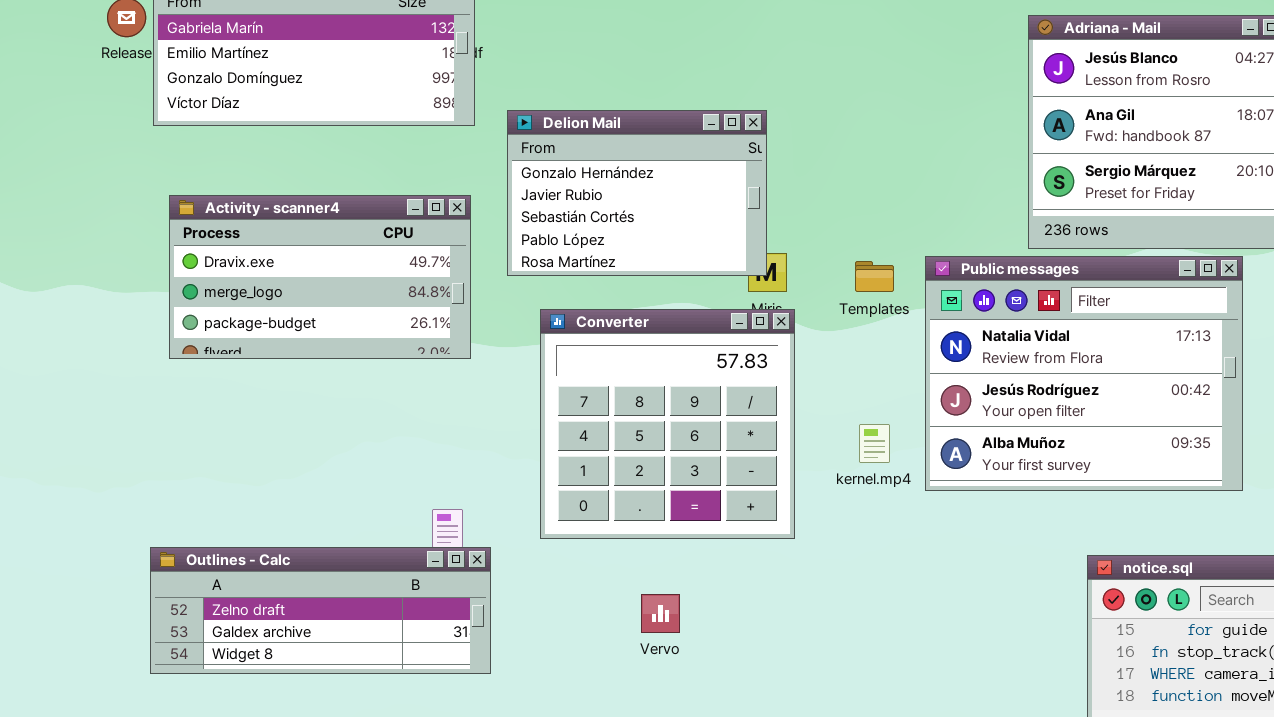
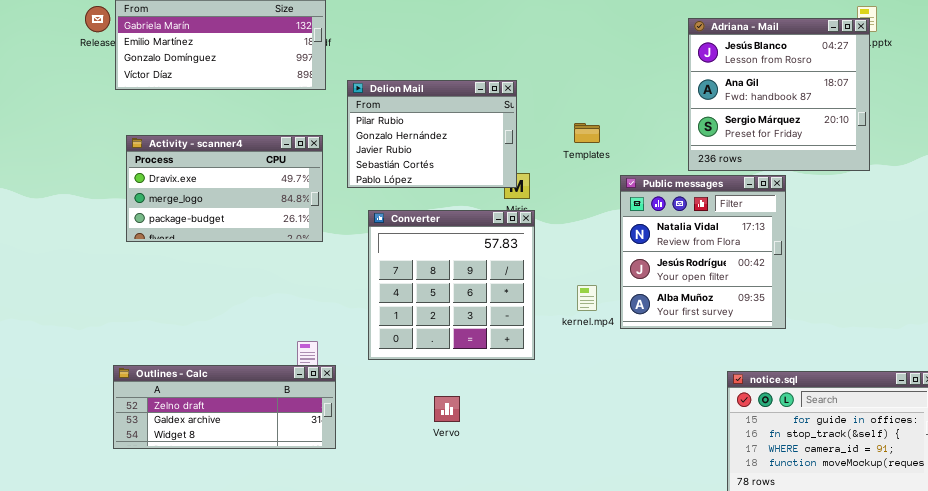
Delion Mail: [507,110,767,276] -> [347,80,517,188], scrolled up 1 row
Public messages: [925,256,1243,491] -> [620,175,786,329], resized
Templates: [855,261,894,292] -> [574,123,600,143], moved

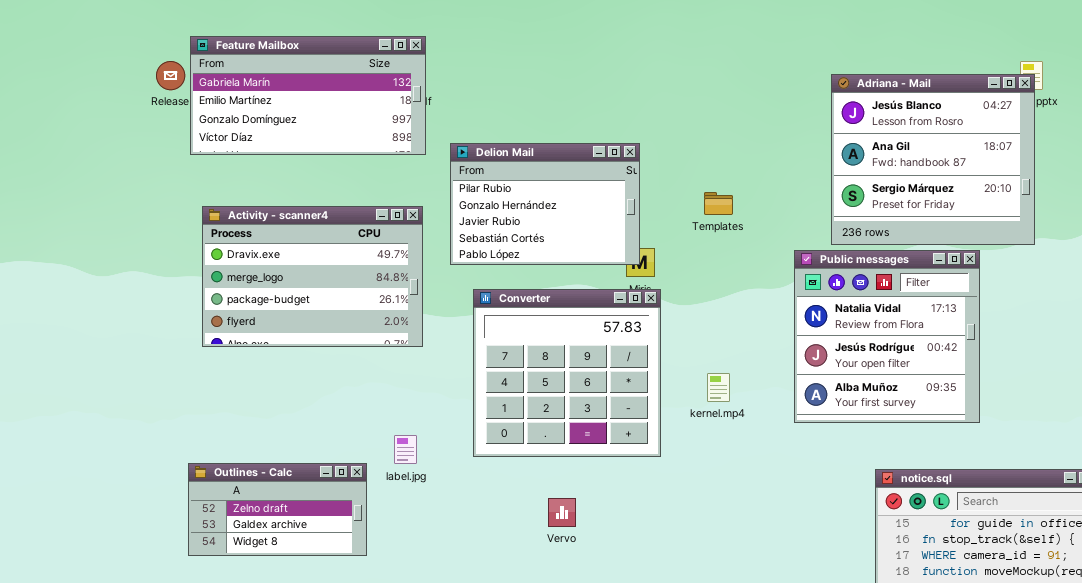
Activity - scanner4: [126,135,323,242] -> [202,206,423,347], resized
Public messages: [620,175,786,329] -> [794,250,980,423], moved
Outlines - Calc: [113,365,336,449] -> [188,463,367,556], resized

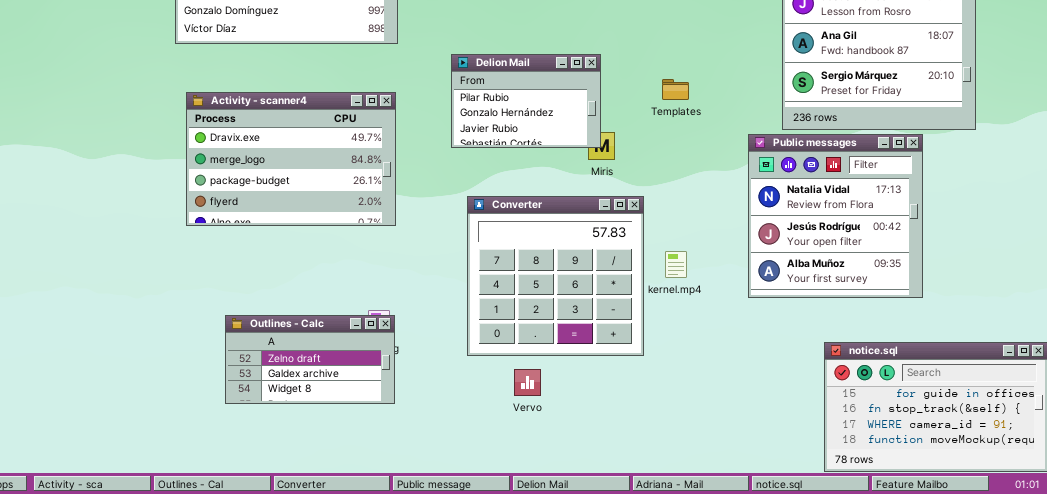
Delion Mail: [450,143,640,265] -> [451,54,601,148], resized
Converter: [473,289,661,457] -> [467,196,644,356], moved
Outlines - Calc: [188,463,367,556] -> [225,315,395,404], moved

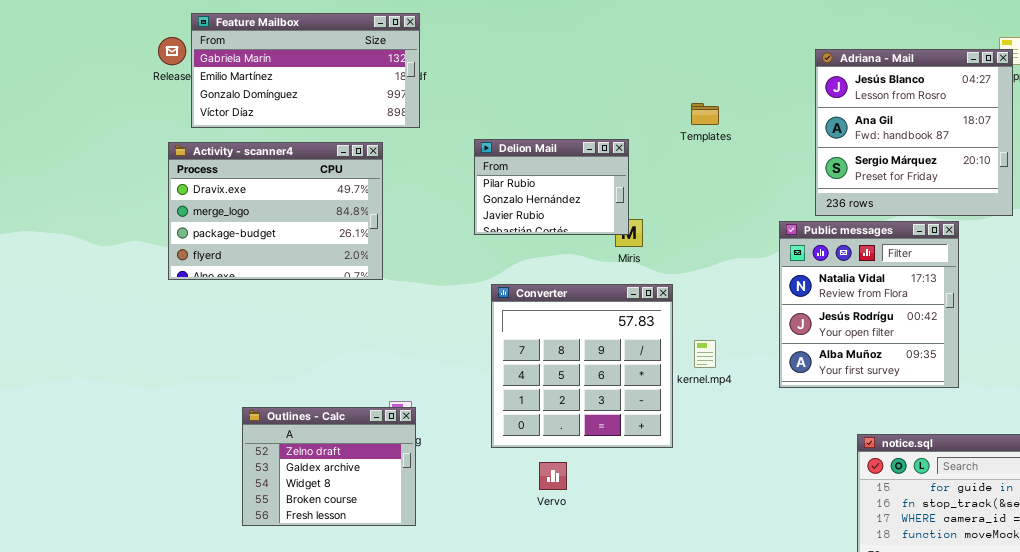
Templates: [662,79,689,100] -> [691,103,719,125], moved
Activity - scanner4: [186,92,396,226] -> [168,142,383,280], moved
Outlines - Calc: [225,315,395,404] -> [242,407,416,526], resized

